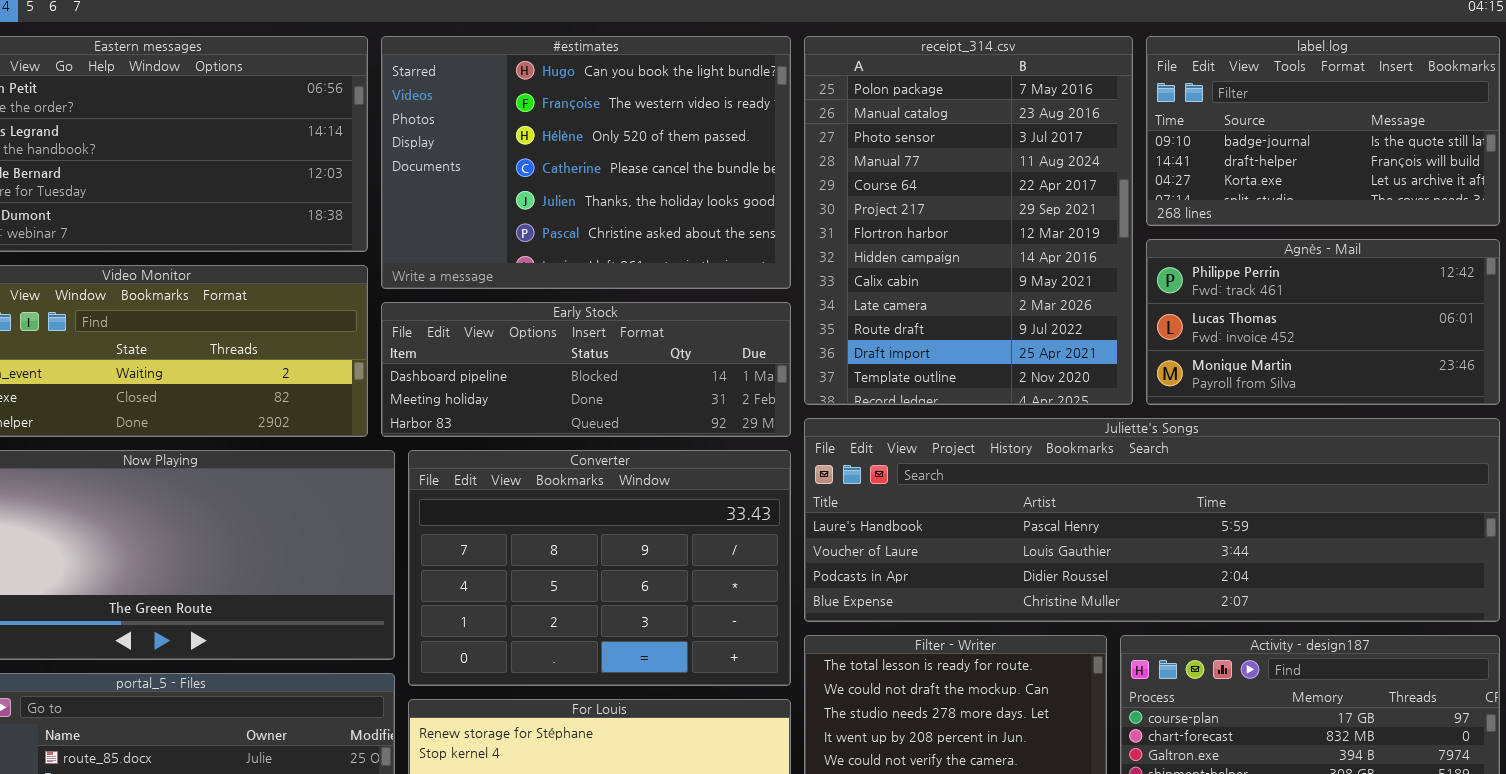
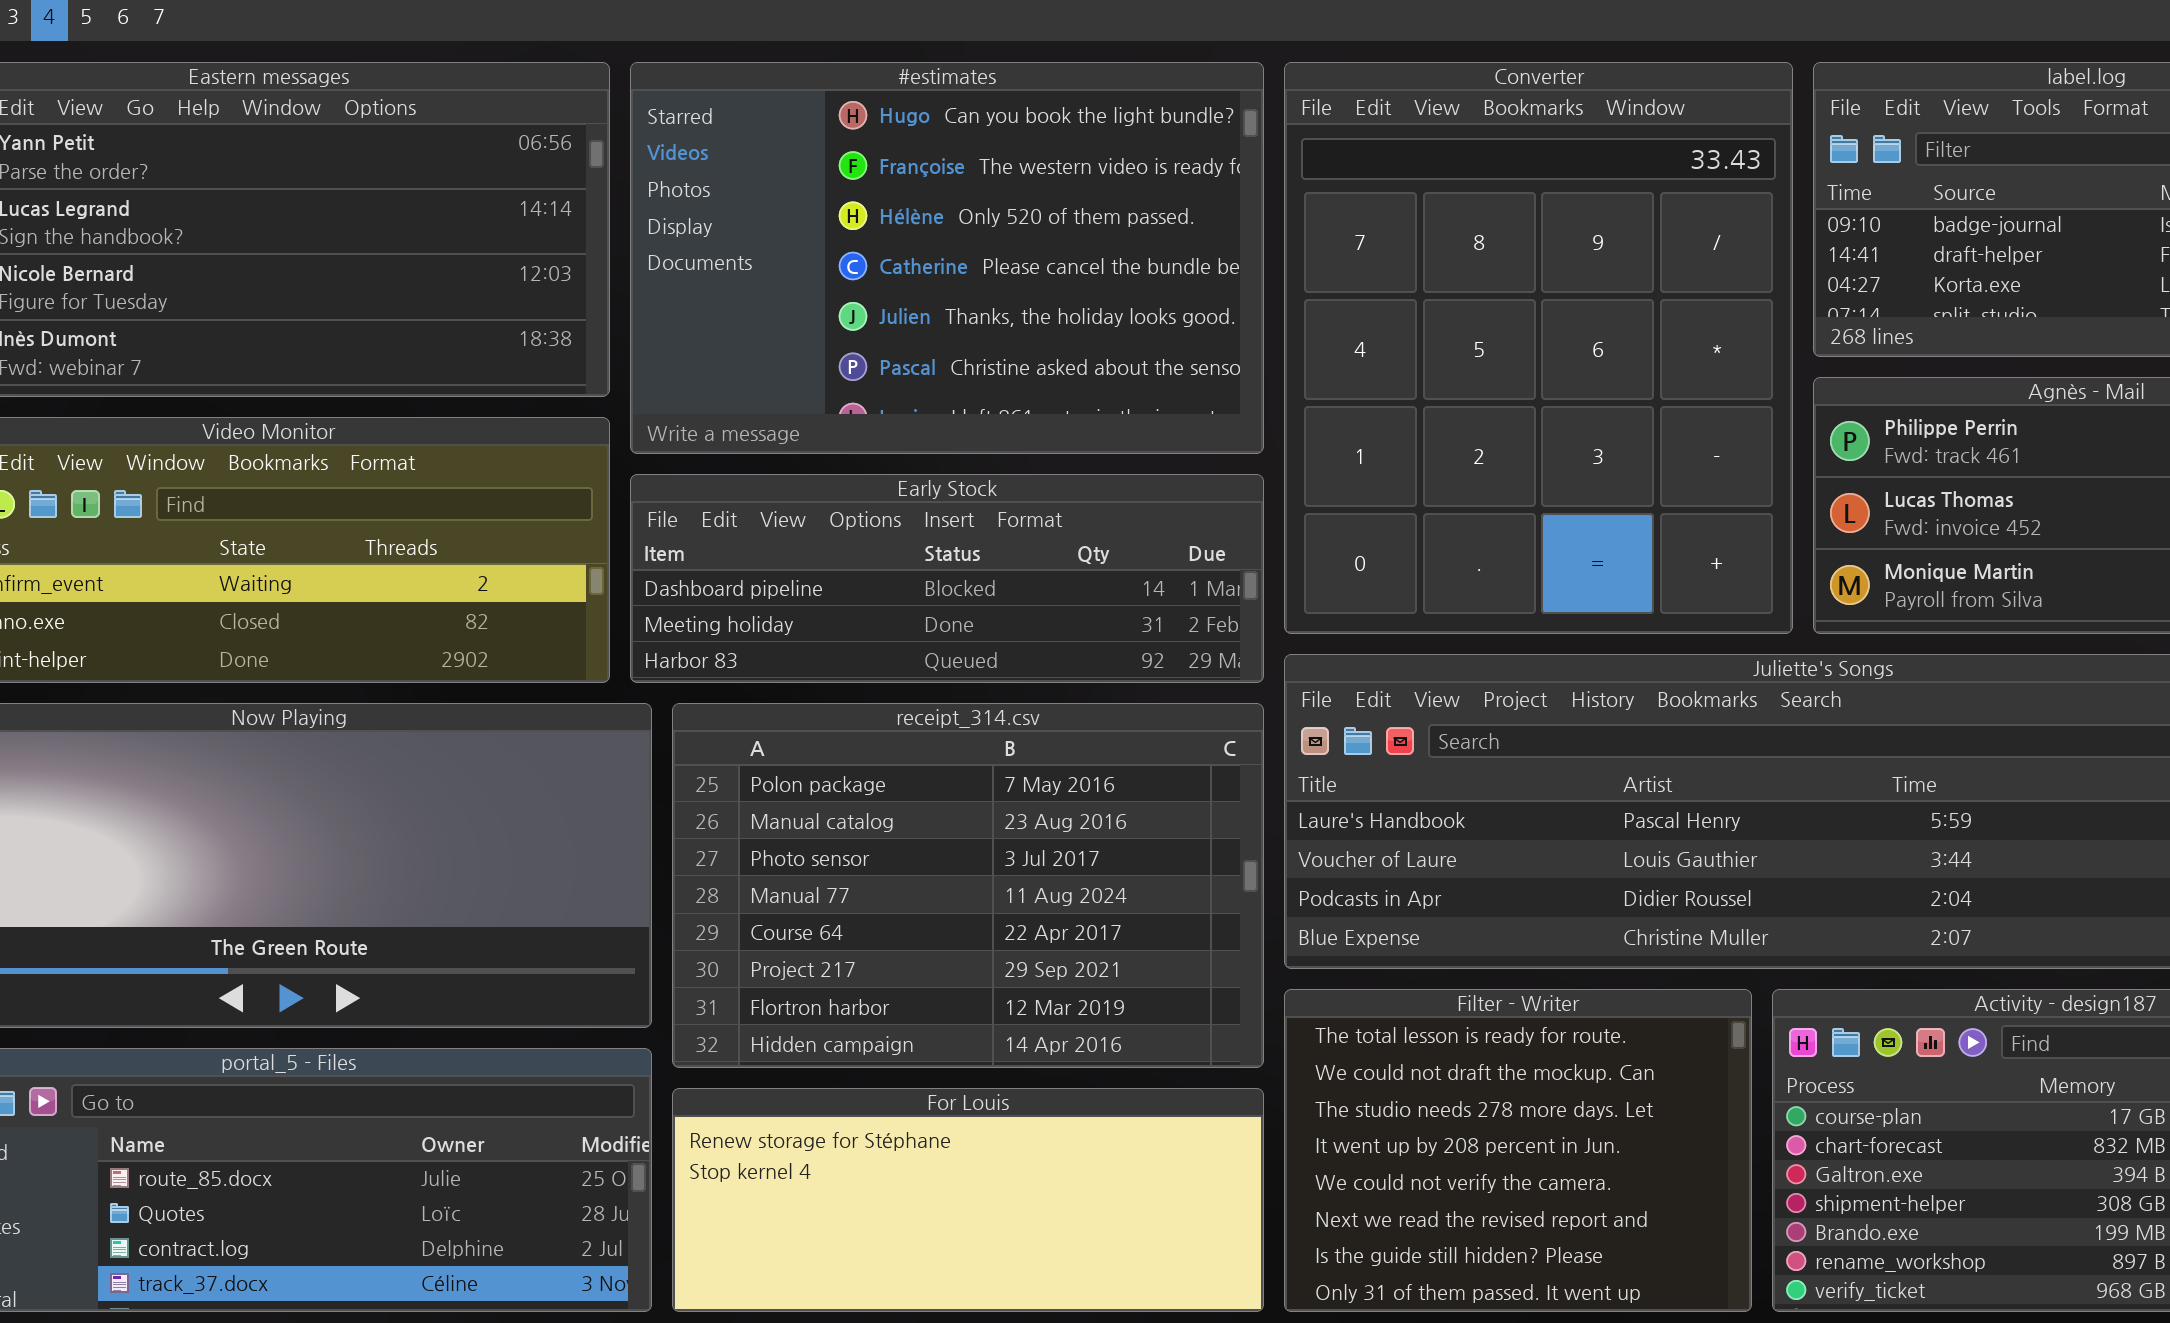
receipt_314.csv: [804,36,1133,405] -> [672,703,1264,1068], moved, resized
Converter: [408,450,791,686] -> [1284,62,1793,634], moved, resized

